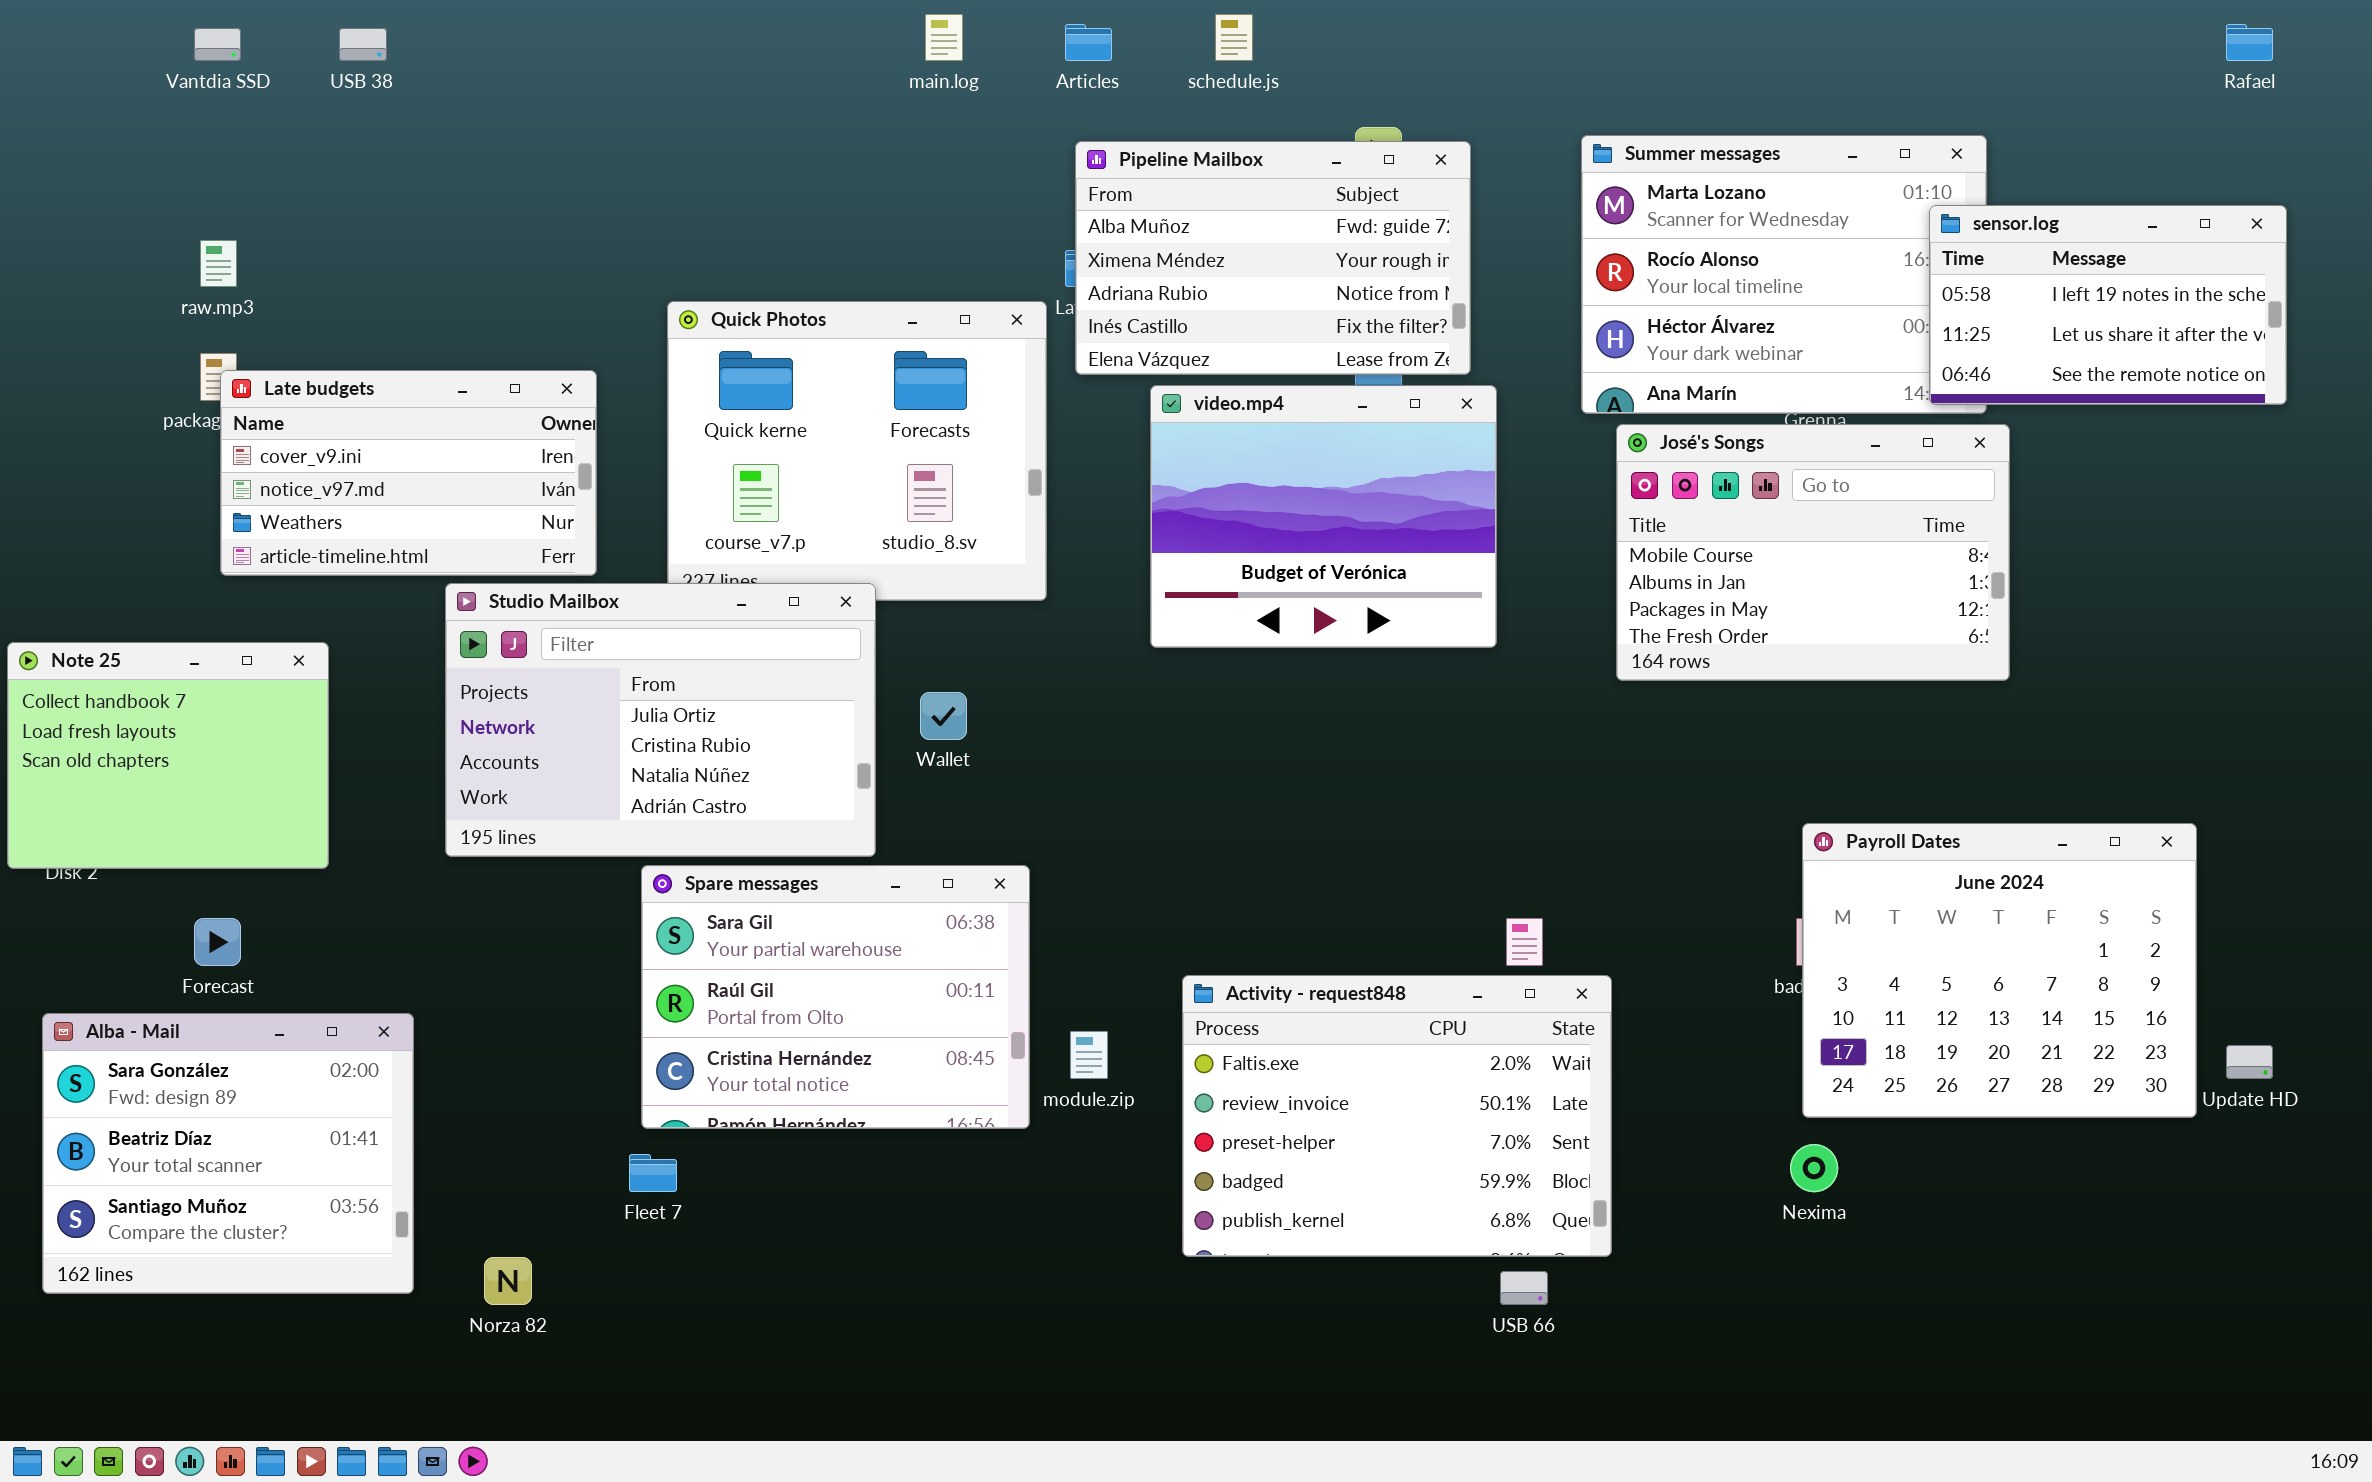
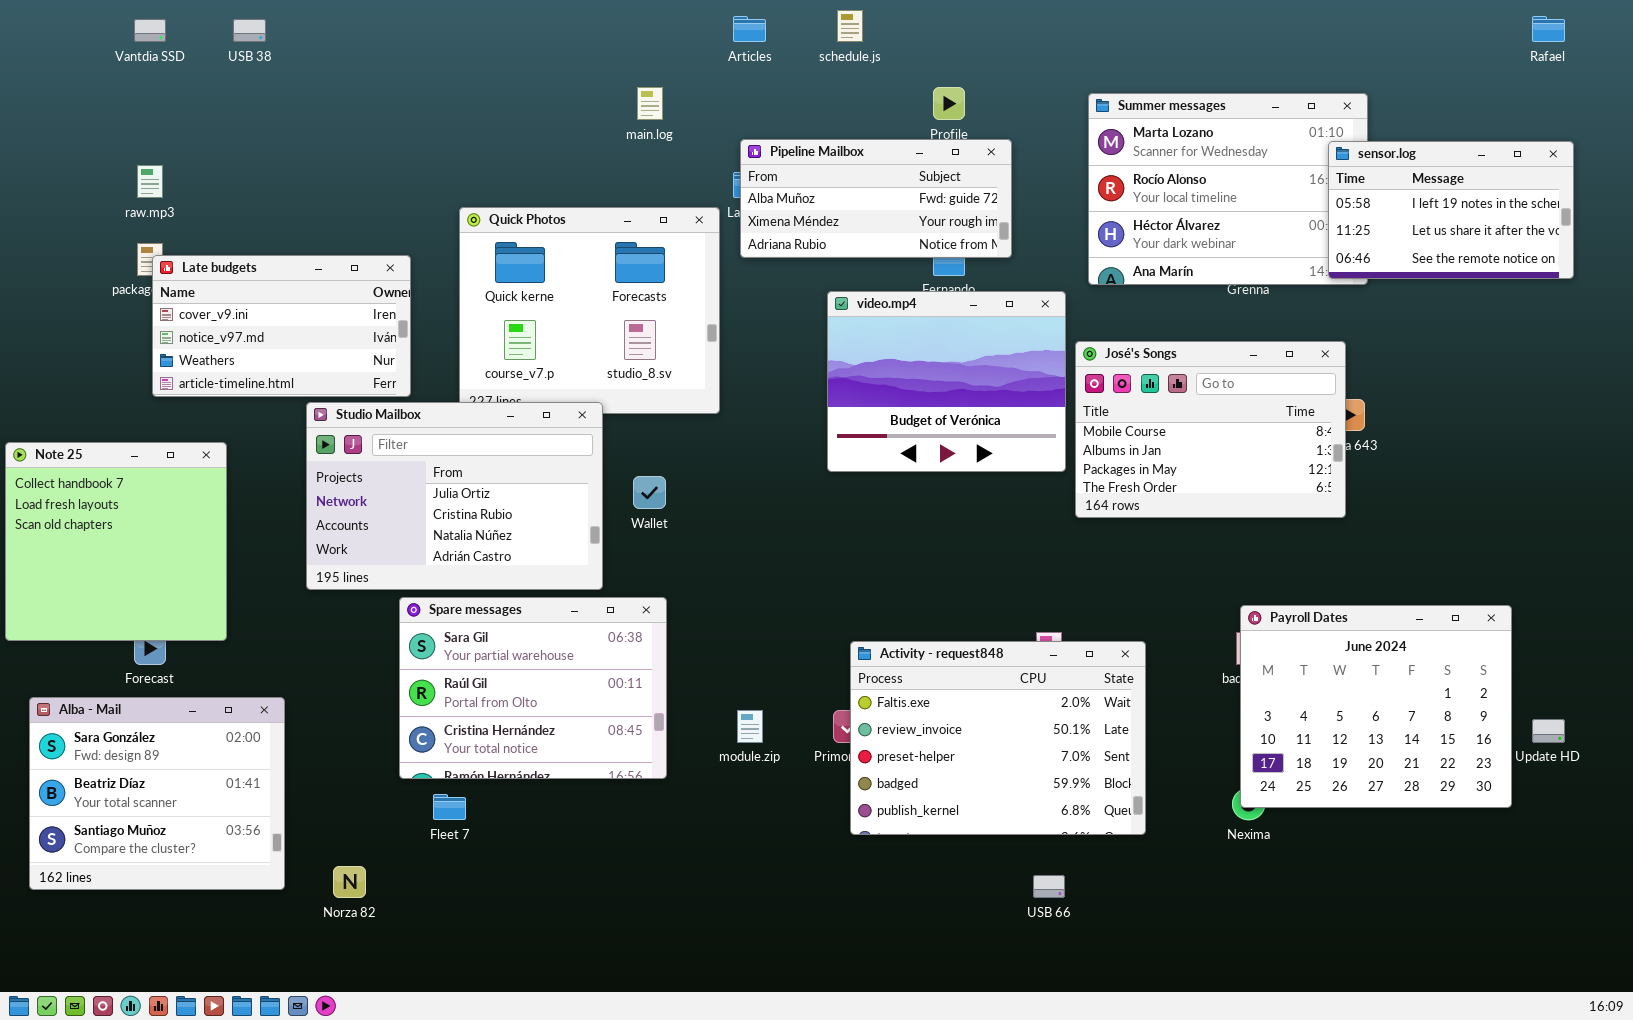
main.log: [925,14,963,61] -> [637,87,663,120], moved
Pipeline Mailbox: [1075,141,1471,375] -> [740,139,1012,258], resized
video.mp4: [1150,385,1497,648] -> [827,291,1066,472], moved
José's Songs: [1616,424,2010,681] -> [1075,341,1346,518], moved
Note 25: [7,642,329,869] -> [5,442,227,641], resized
Payroll Dates: [1802,823,2197,1118] -> [1240,605,1512,808], moved
Spare messages: [641,865,1030,1129] -> [399,597,667,779], moved
Activity - request848: [1182,975,1612,1257] -> [850,641,1146,835], moved

